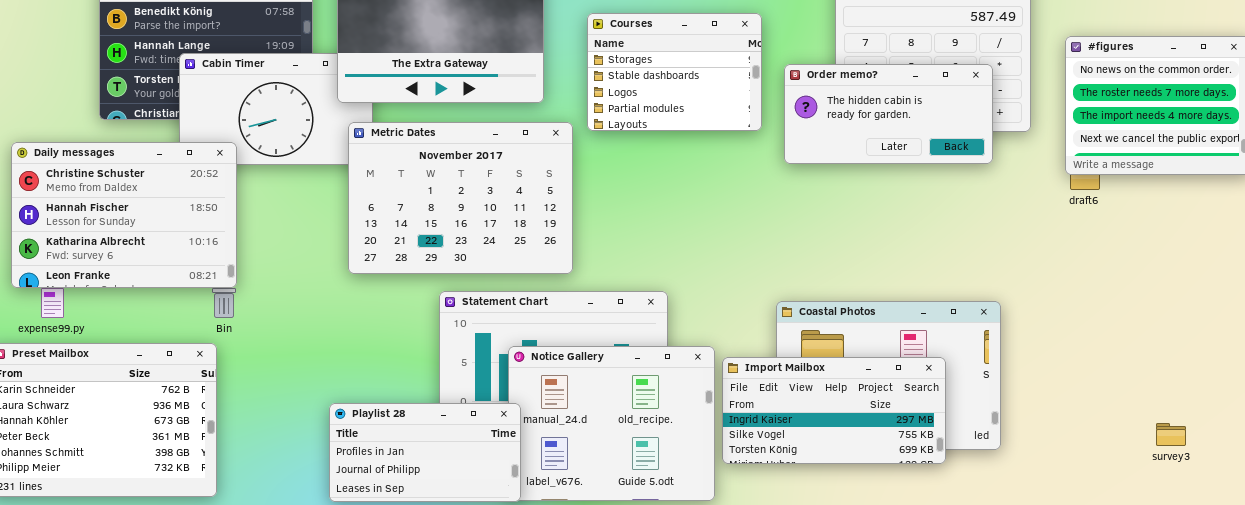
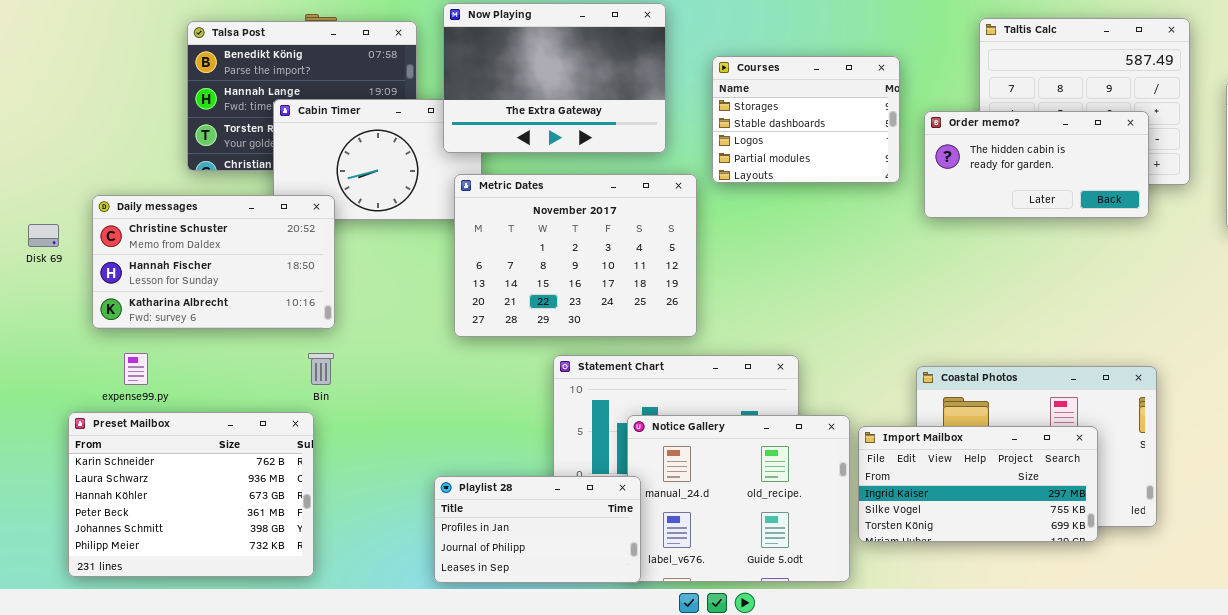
Daily messages: [11,142,237,288] -> [92,195,335,329], resized

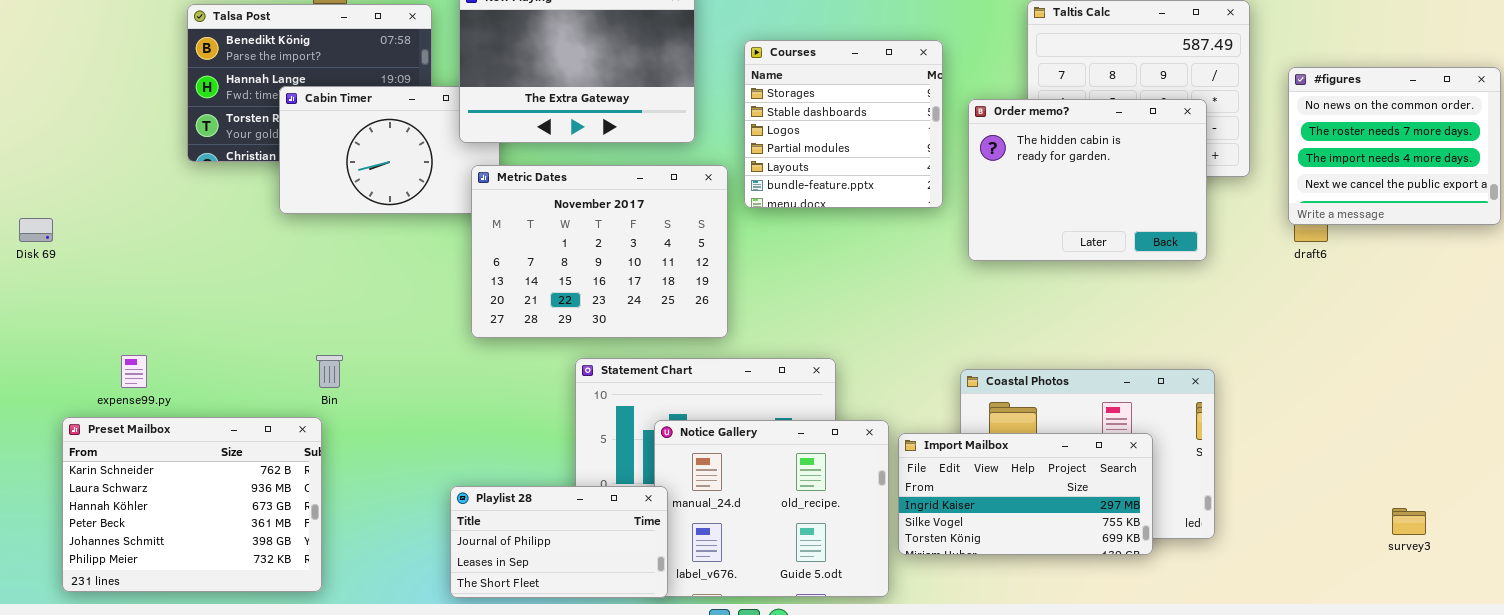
Courses: [712,56,900,183] -> [744,40,943,208], resized
Order memo?: [924,111,1149,218] -> [968,99,1207,261], resized
Daily messages: [92,195,335,329] -> none, closed
Playlist 28: [434,476,641,583] -> [450,486,668,598], scrolled down 1 row

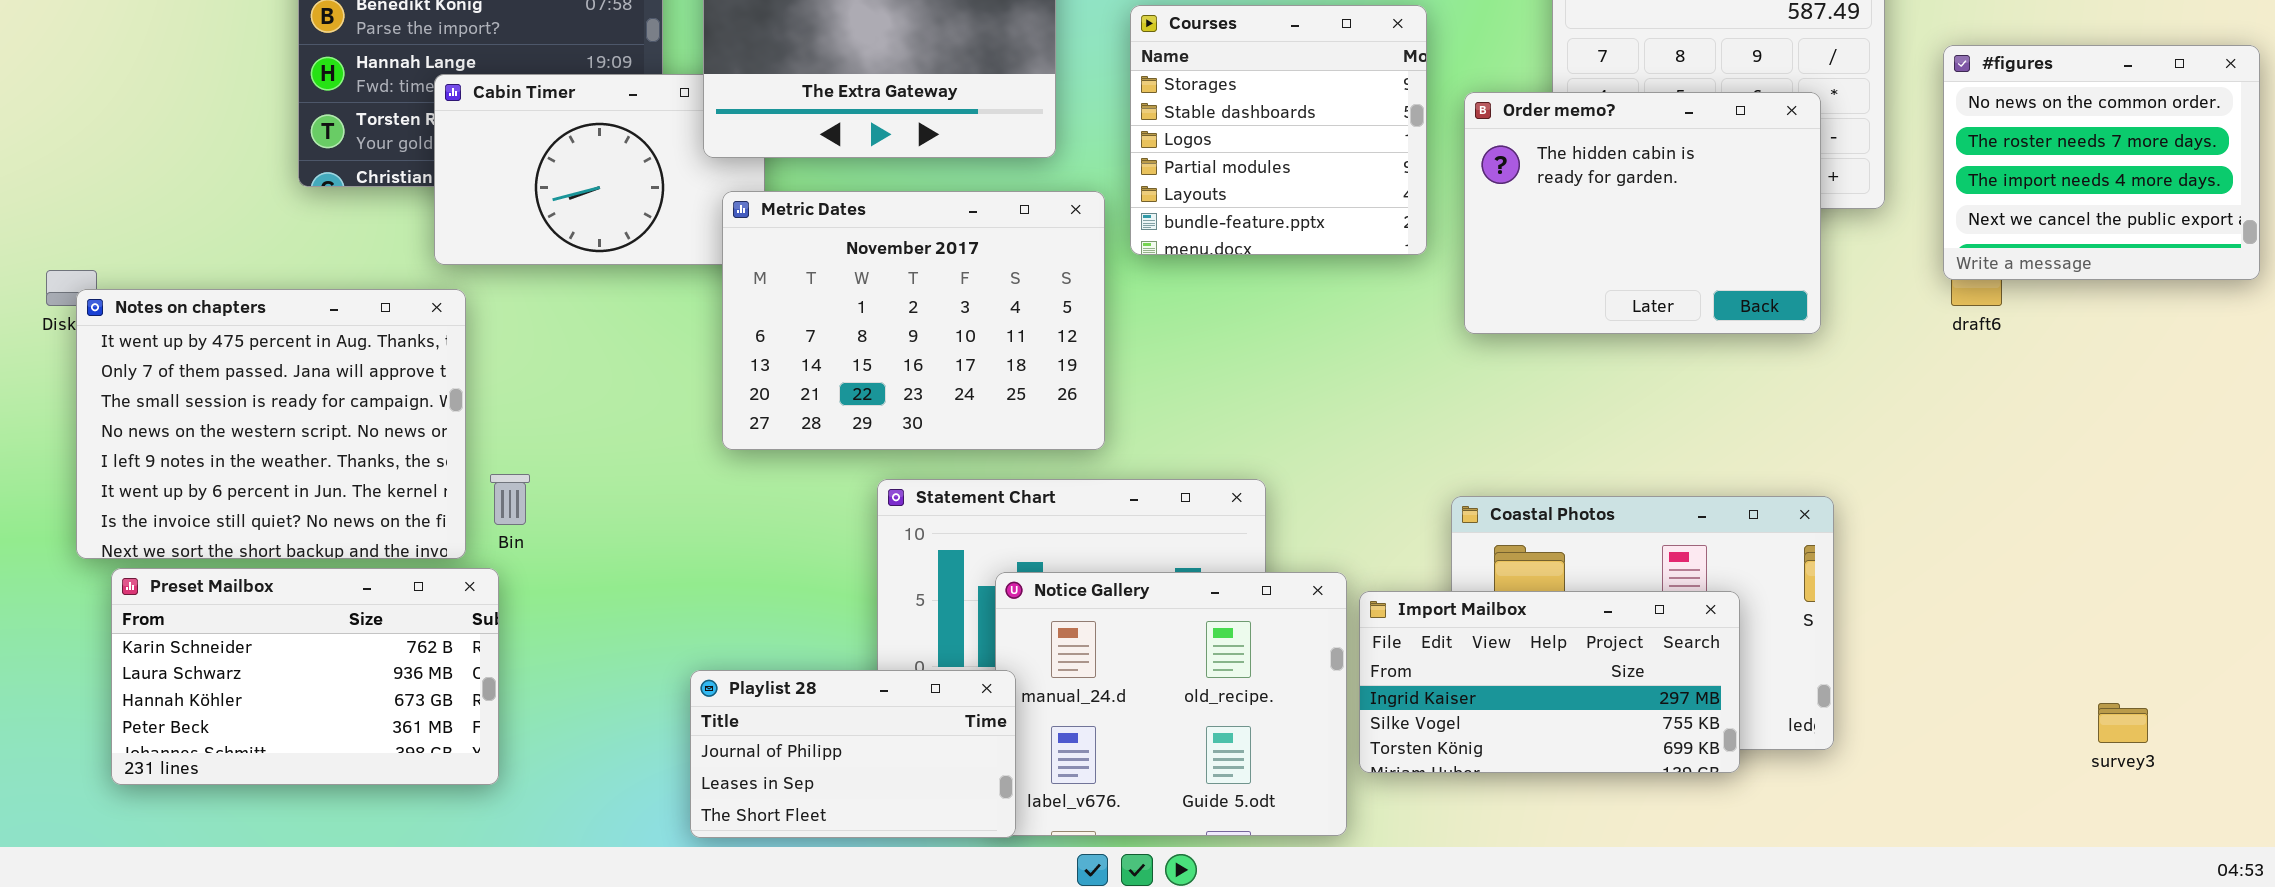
Notes on chapters: none -> [76,289,466,559], opened
Preset Mailbox: [62,417,322,592] -> [111,568,499,785], resized

